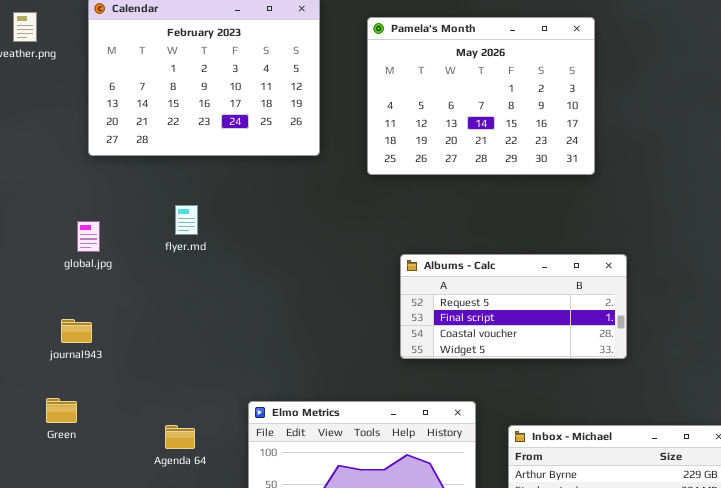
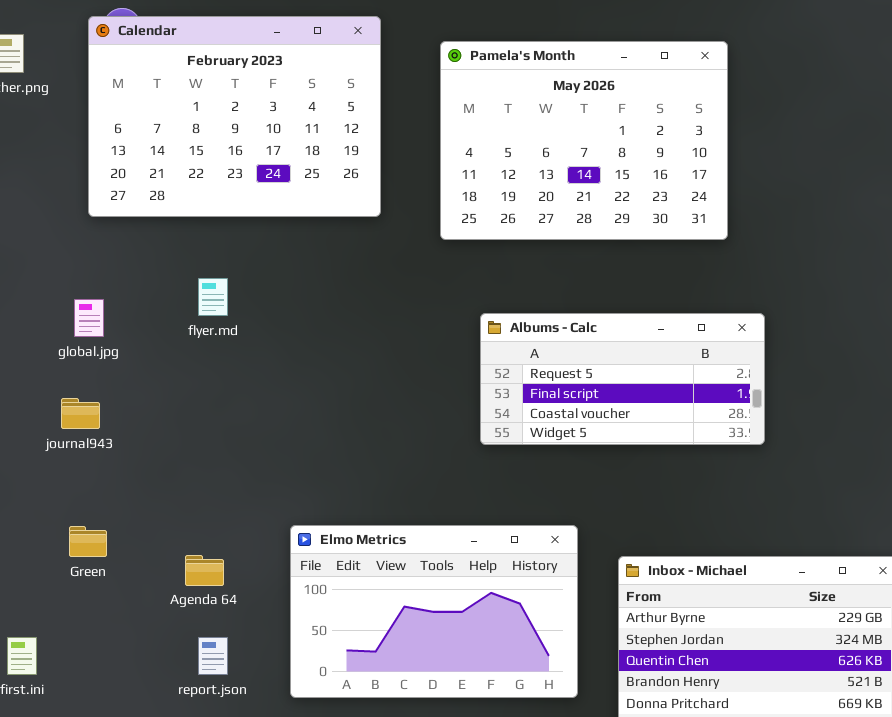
Albums - Calc: [400,254,627,359] -> [480,313,765,445], moved
journal943: [61,319,92,343] -> [61,398,100,429], moved
Green: [46,398,77,423] -> [69,526,107,557], moved

